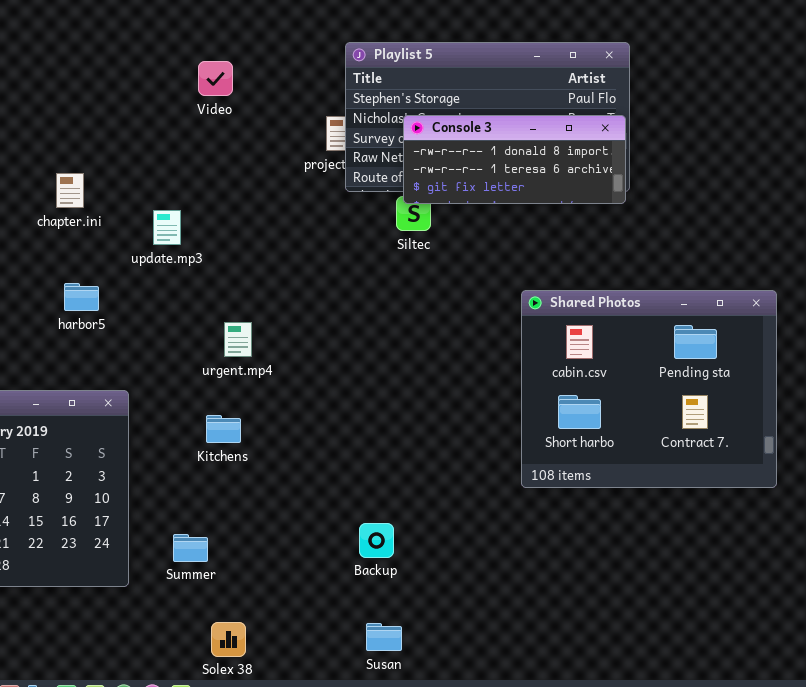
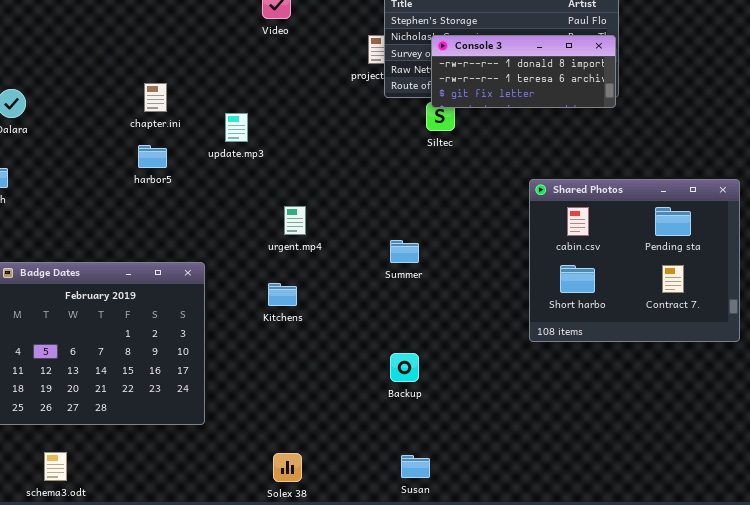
harbor5: [64,283,99,311] -> [138,145,167,168], moved
Backup: [359,523,394,558] -> [390,353,419,382], moved
Summer: [173,534,208,562] -> [390,240,419,263], moved

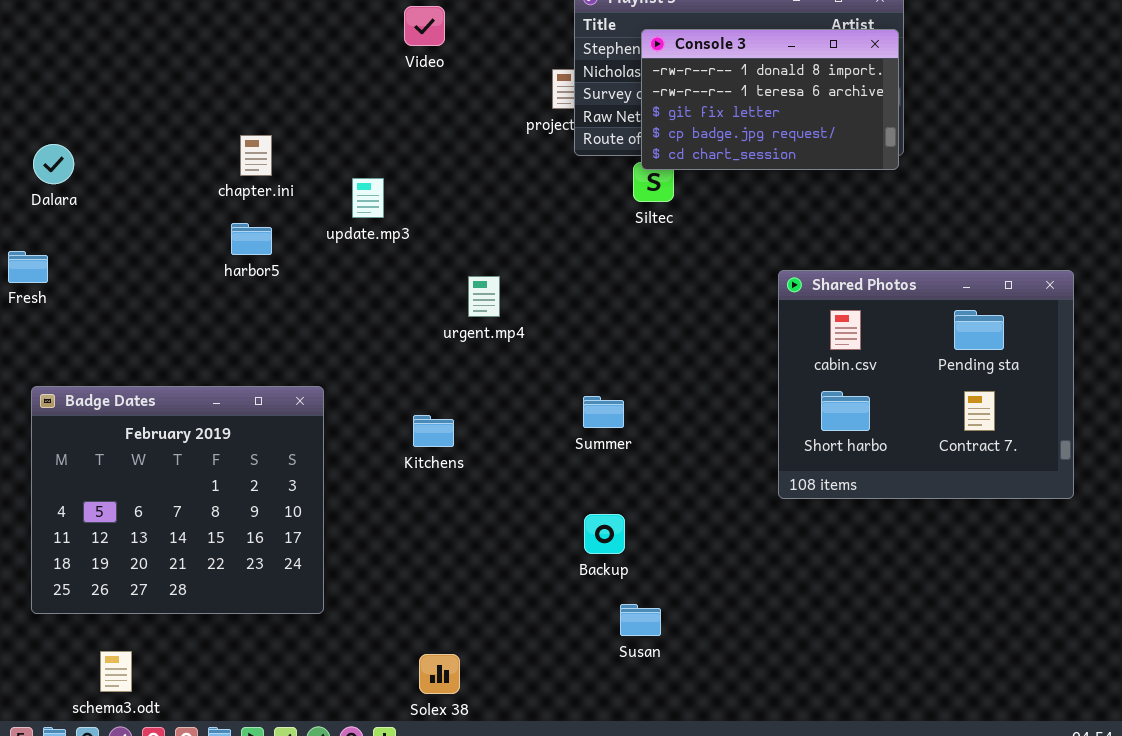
Console 3: [431,35,616,108] -> [641,29,899,170], resized
urgent.mp4: [284,206,306,235] -> [468,276,500,317], moved
Summer: [390,240,419,263] -> [583,396,624,428], moved
Susan: [401,455,430,478] -> [620,604,661,636], moved

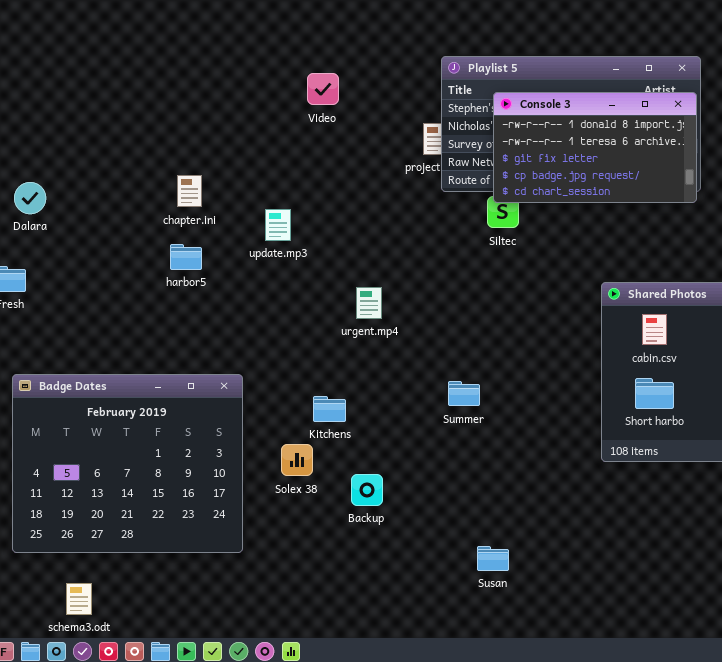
Backup: [584,514,625,554] -> [351,474,383,506], moved
Solex 38: [419,654,460,694] -> [281,444,313,476], moved

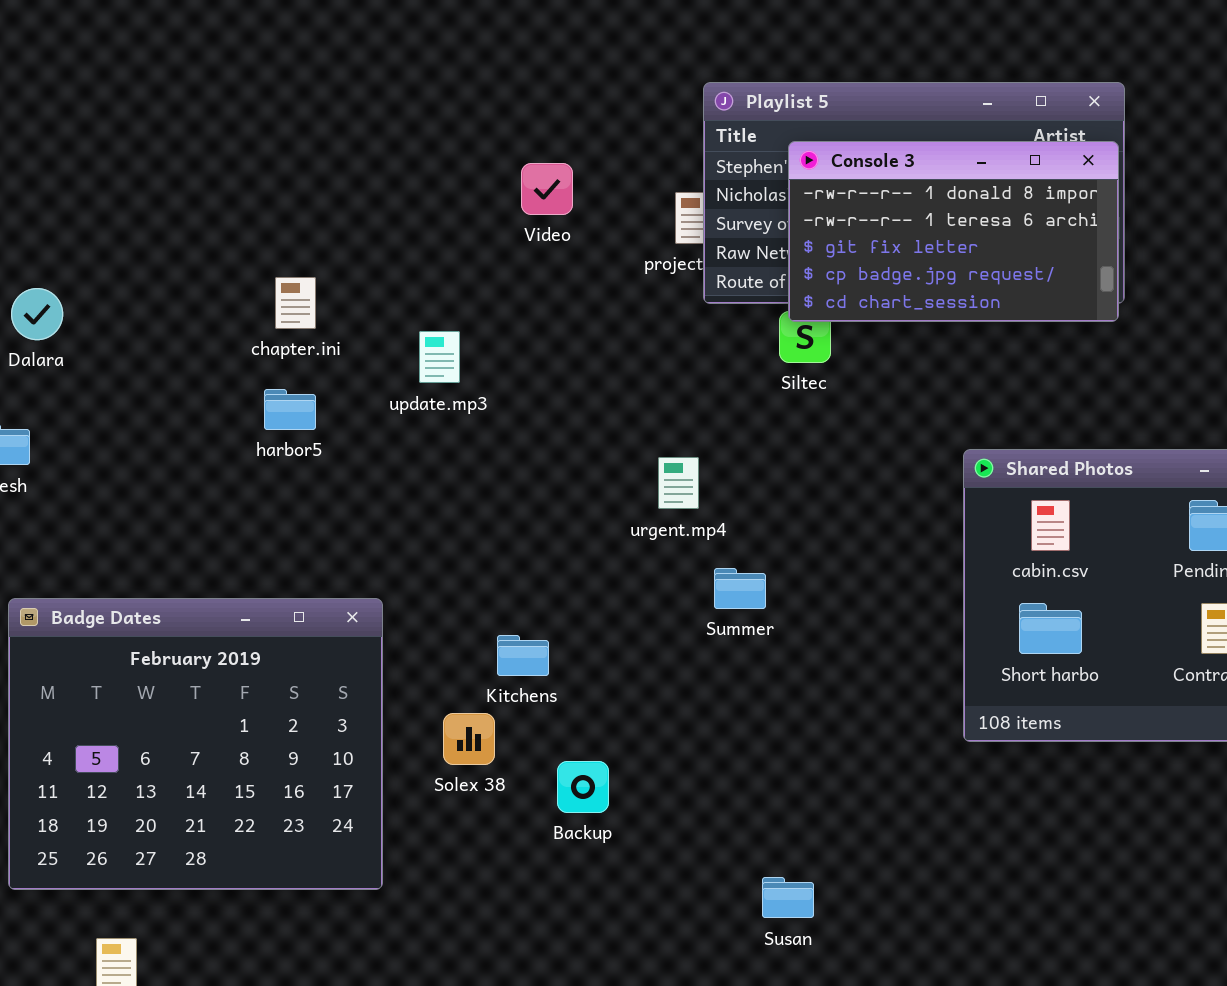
Video: [307,73,339,105] -> [521,163,573,215], moved
urgent.mp4: [356,287,382,319] -> [658,457,699,509], moved
Summer: [448,381,480,406] -> [714,568,766,609], moved

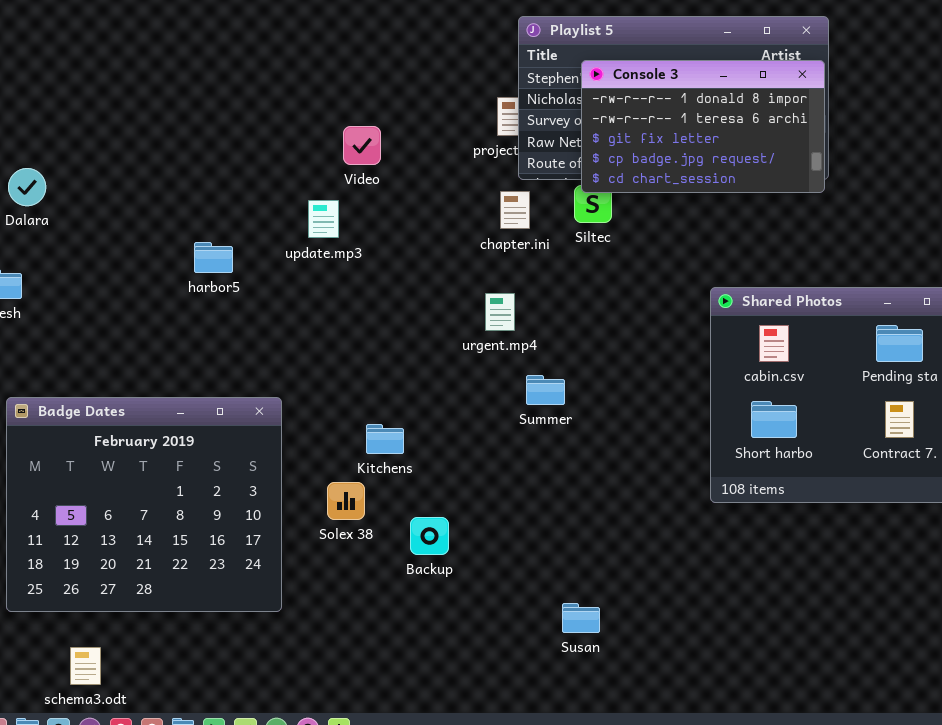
Video: [521,163,573,215] -> [343,126,381,165], moved
chapter.ini: [275,277,316,329] -> [500,191,530,229], moved

